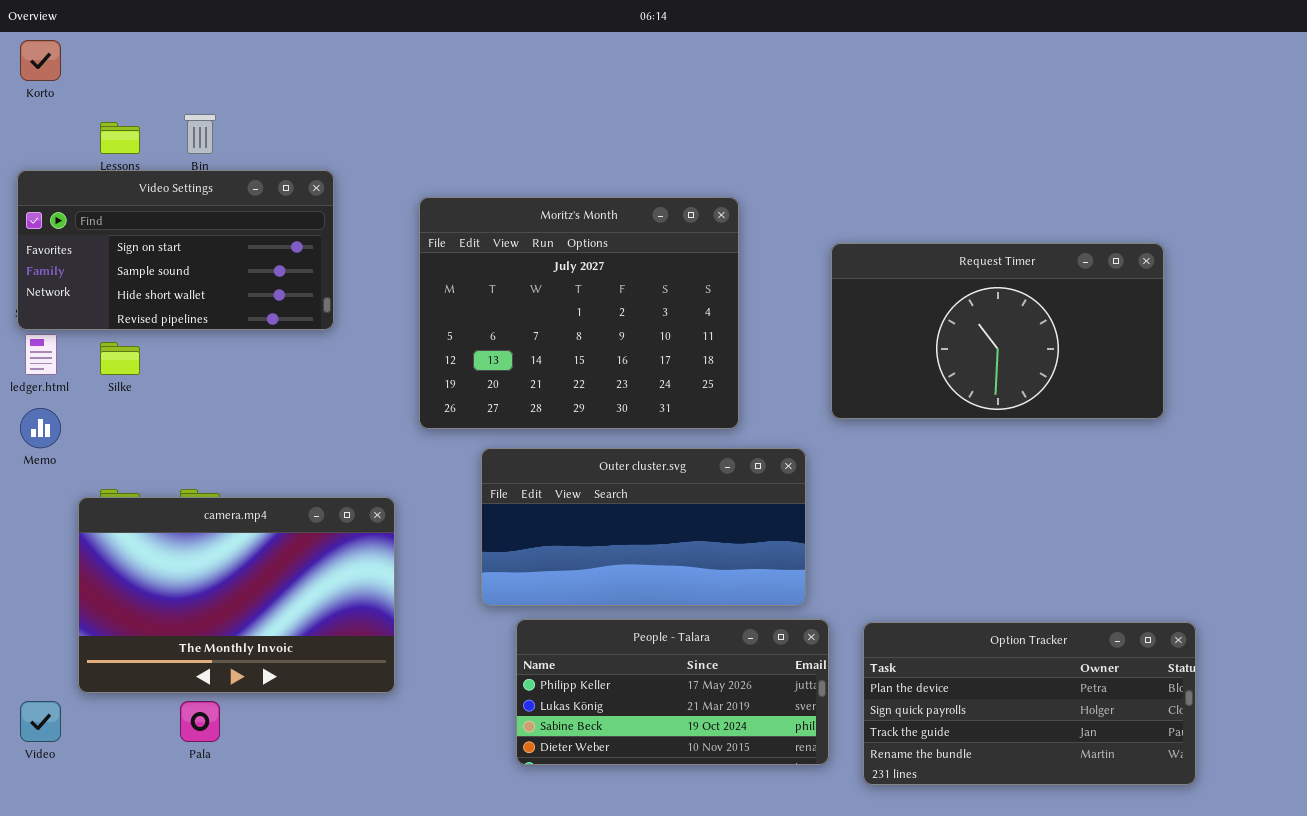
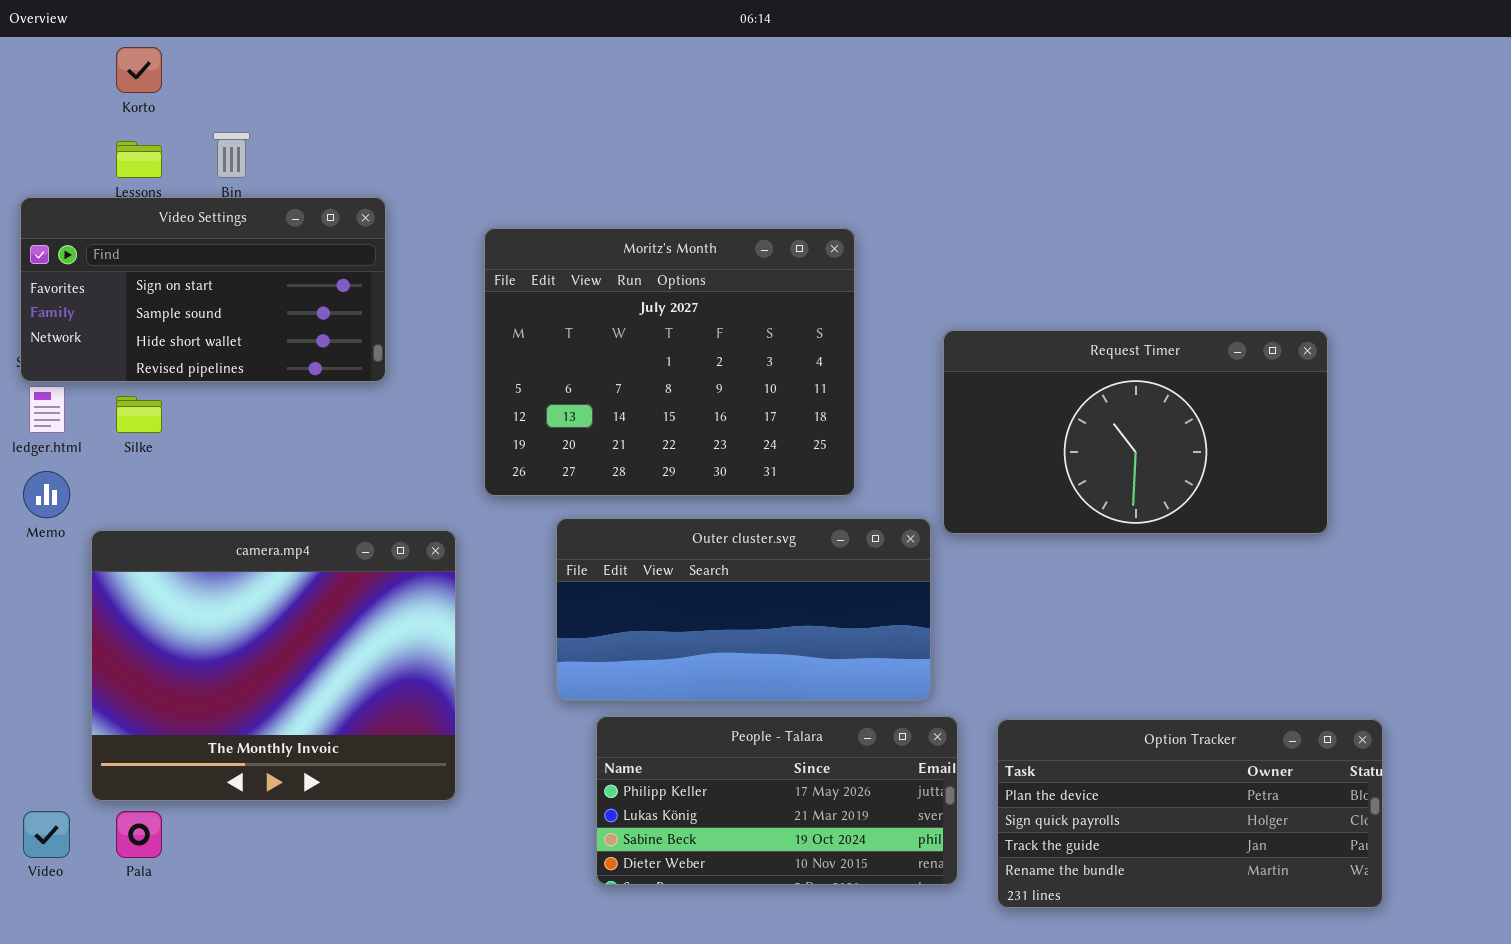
Korto: [20,40,61,81] -> [116,47,162,93], moved
Request Timer: [831,243,1164,419] -> [943,330,1328,534], moved
camera.mp4: [78,497,395,693] -> [91,530,456,801], resized
Pala: [180,701,220,742] -> [116,811,162,858], moved

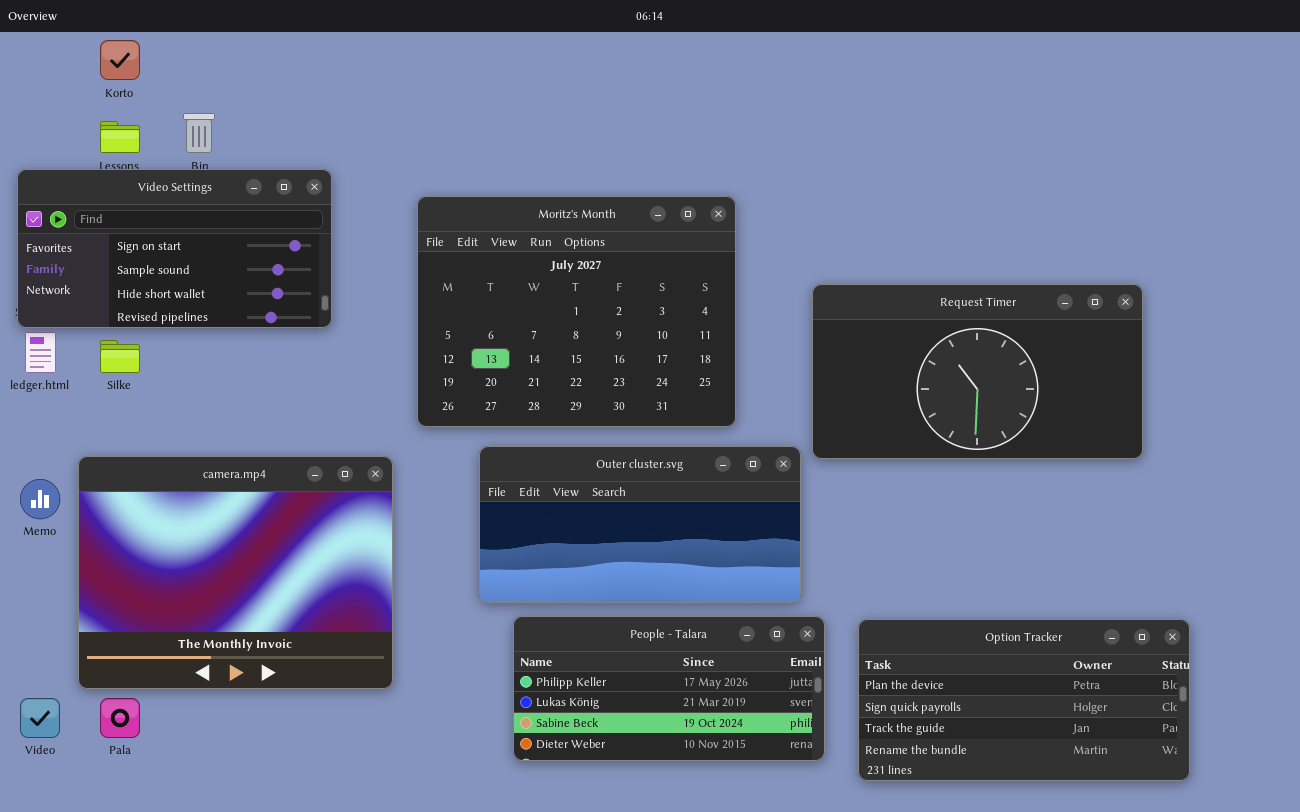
Memo: [23,471,70,518] -> [20,479,60,519], moved

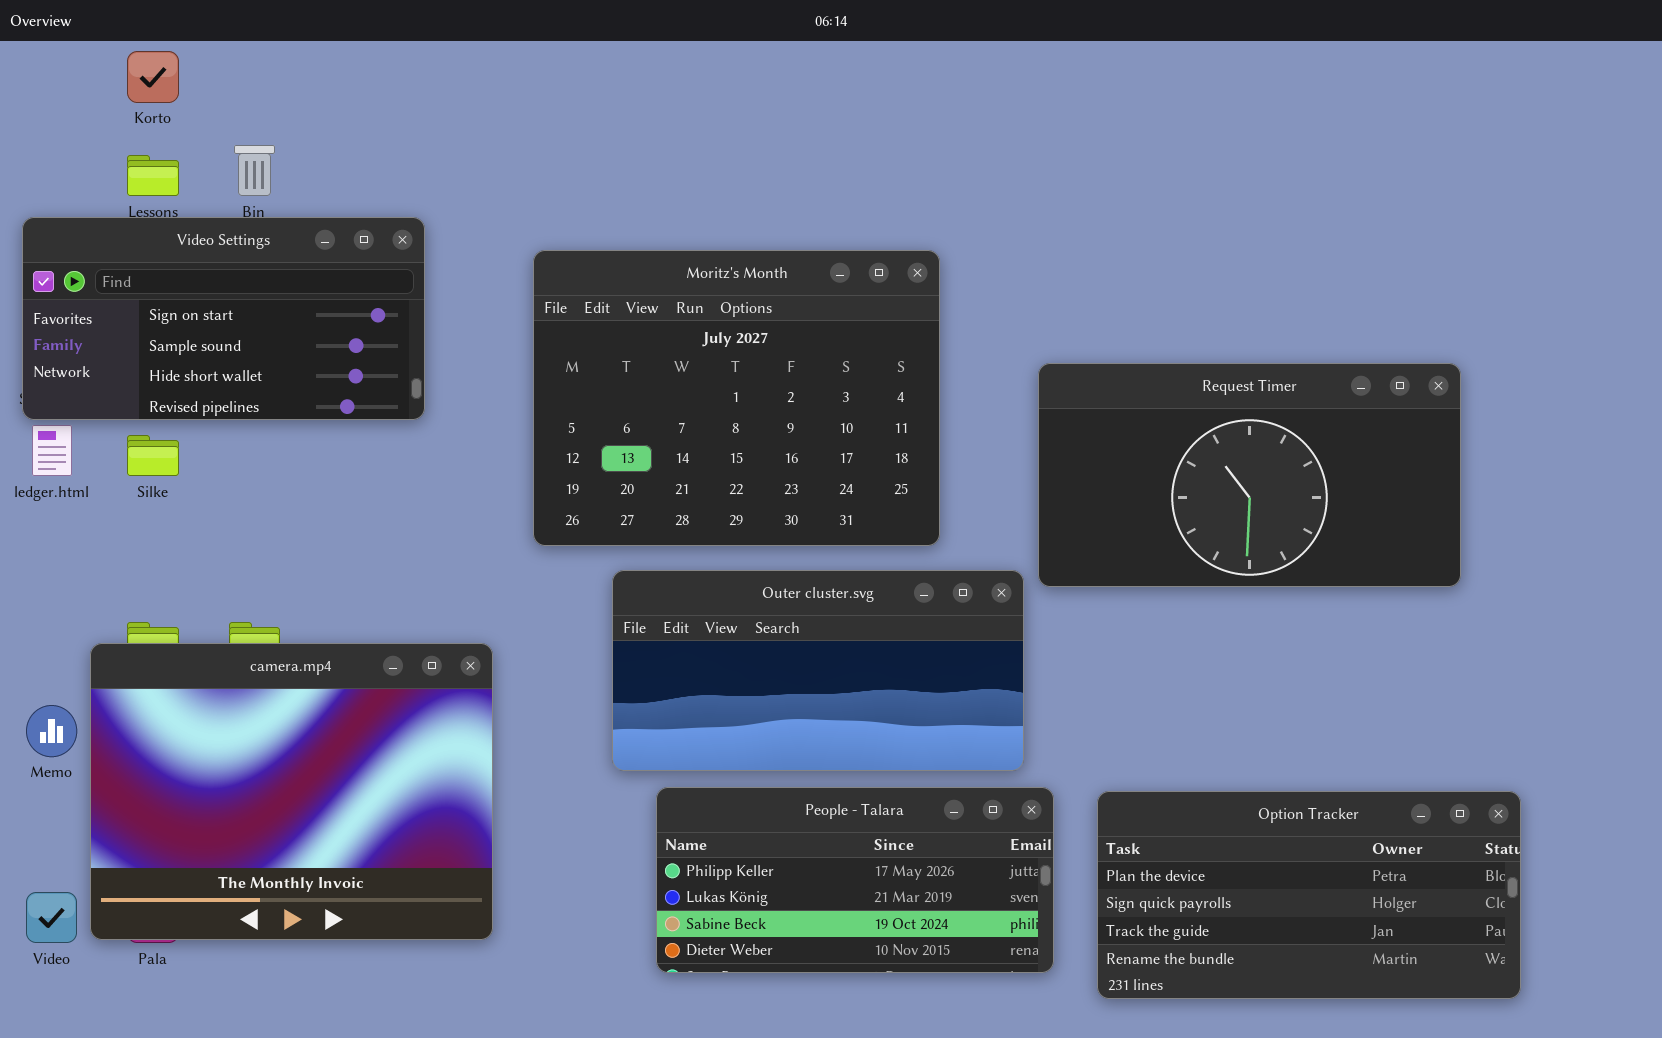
camera.mp4: [78,456,393,689] -> [90,643,493,940], moved
Memo: [20,479,60,519] -> [26,705,77,757], moved

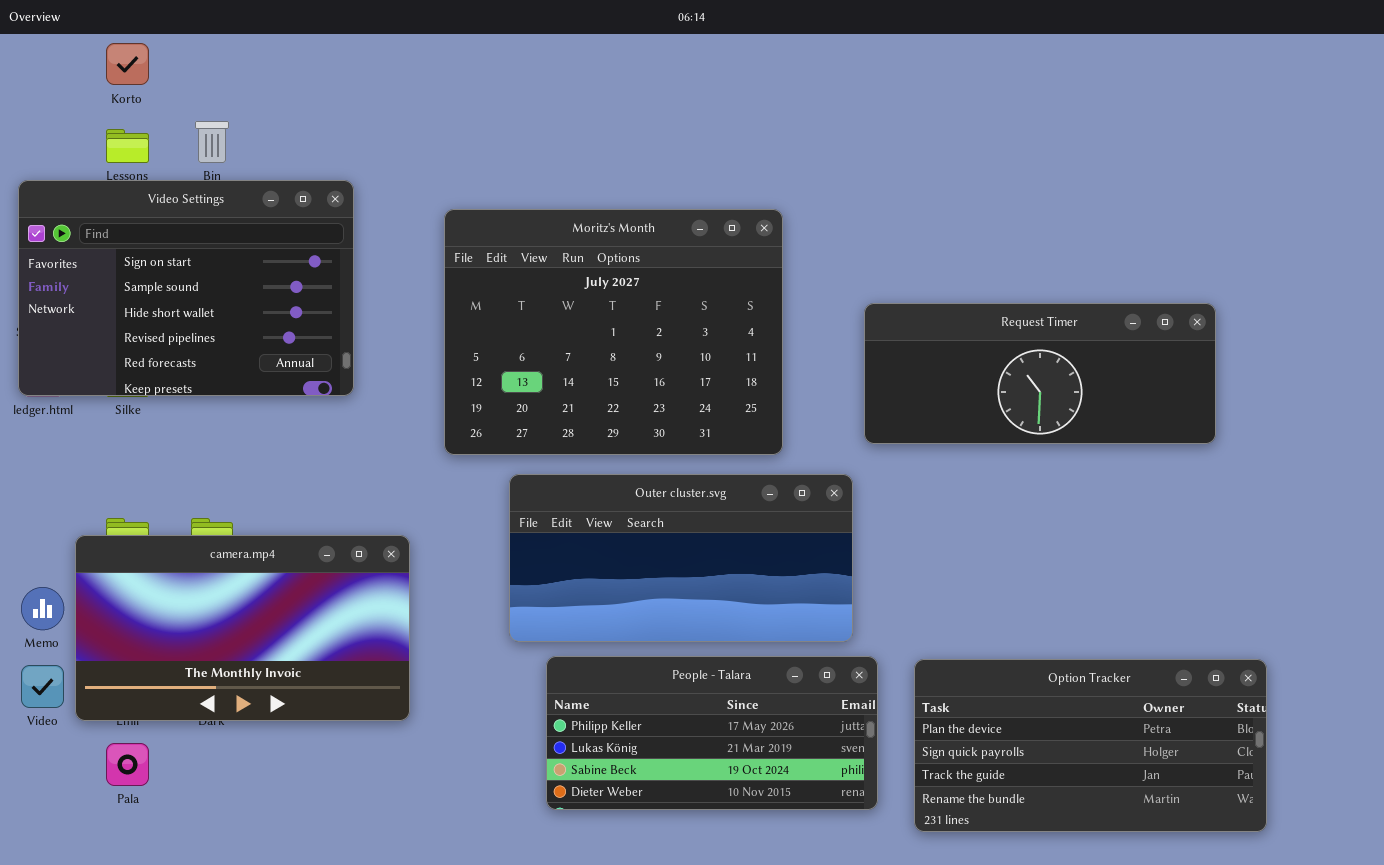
Video Settings: [22,217,425,420] -> [18,180,354,396], resized
Request Timer: [1038,363,1461,587] -> [864,303,1216,444], resized
camera.mp4: [90,643,493,940] -> [75,535,410,721], resized
Video: [26,892,77,943] -> [21,665,64,708], moved

